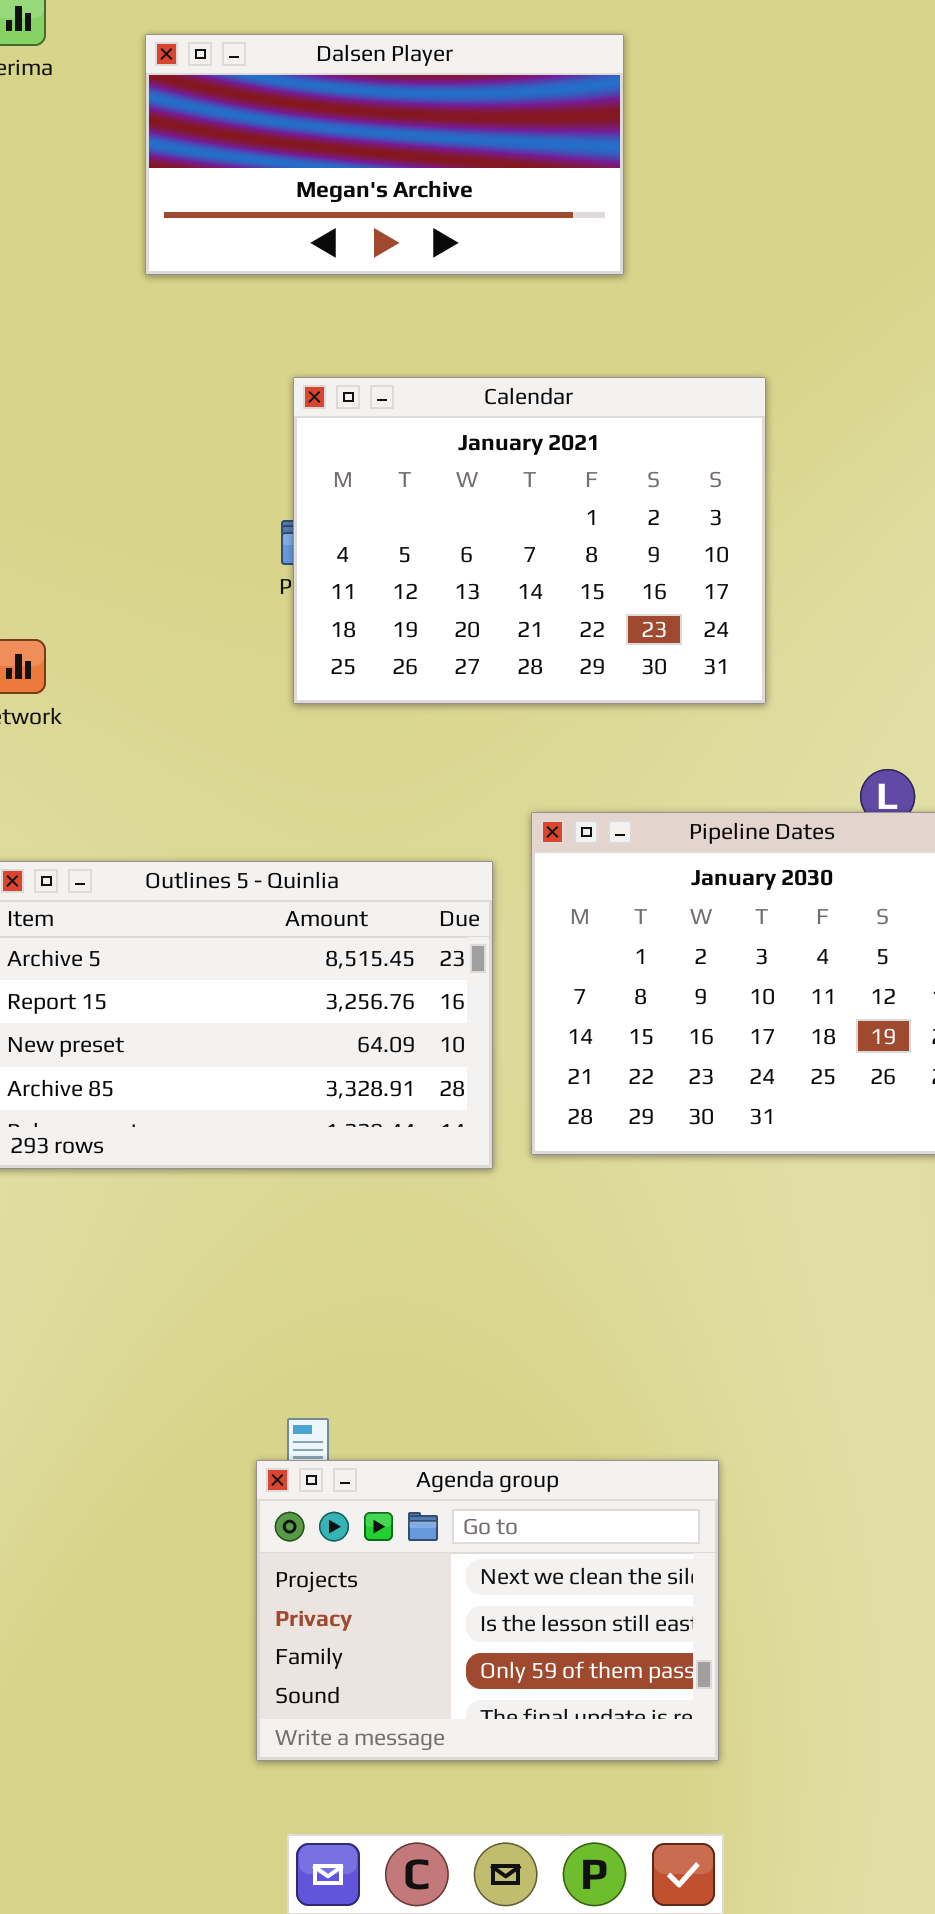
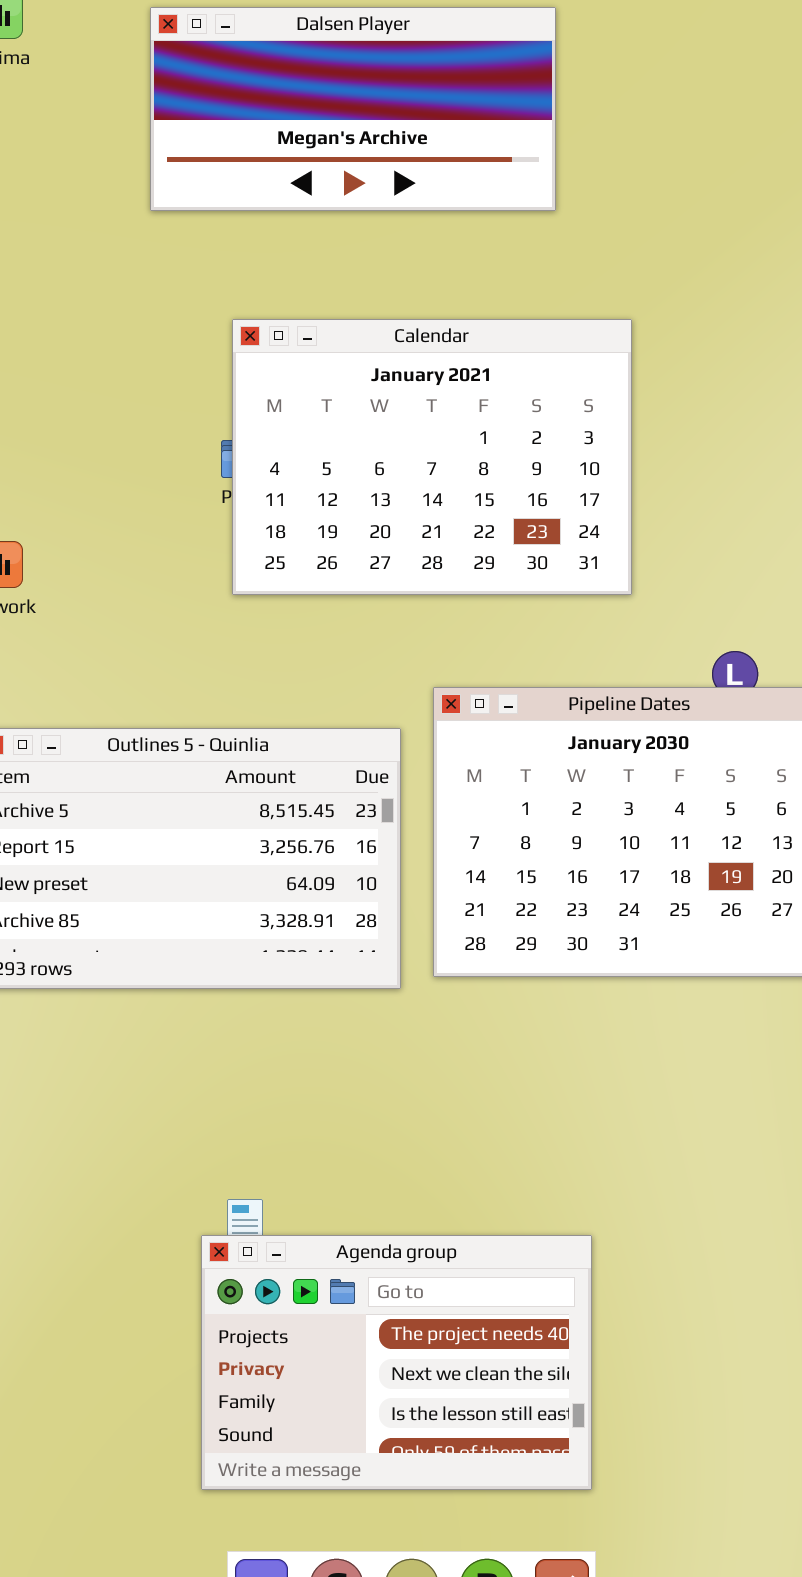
Dalsen Player: [145,34,624,275] -> [150,7,556,211], moved
Agenda group: [256,1460,719,1761] -> [201,1235,592,1490], scrolled up 1 row

